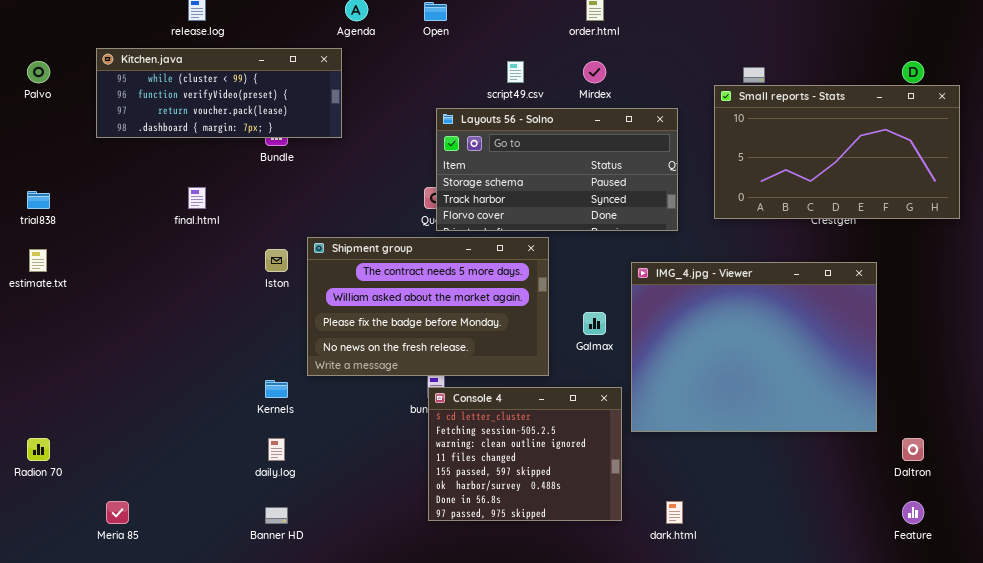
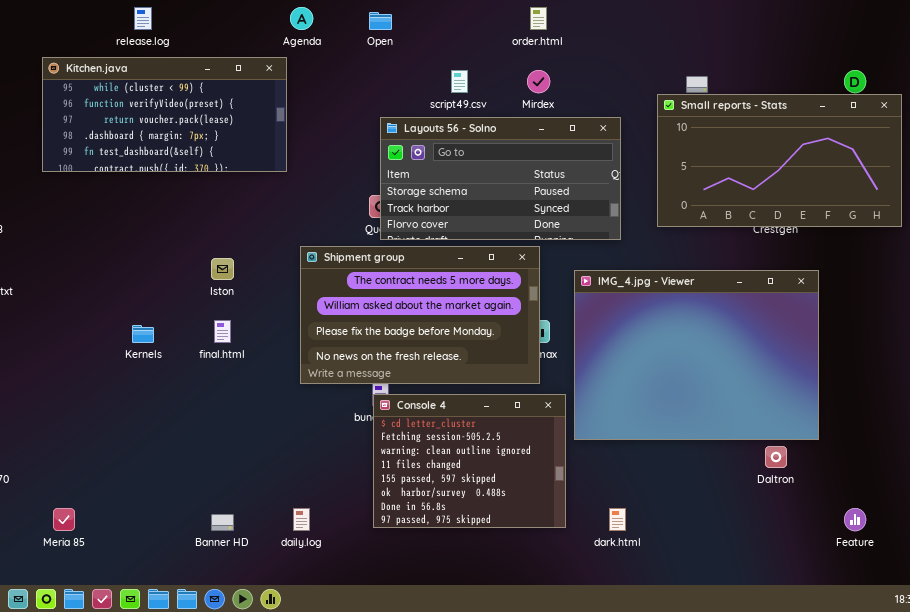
Kitchen.java: [96,48,342,138] -> [42,57,287,172], resized
final.html: [188,187,206,209] -> [214,320,231,343], moved
Shipment group: [307,237,549,376] -> [300,246,540,384], moved
Kernels: [265,380,288,398] -> [132,325,154,343], moved
daily.log: [268,438,285,461] -> [293,508,310,531], moved
Daltron: [902,438,924,461] -> [765,446,787,468], moved

